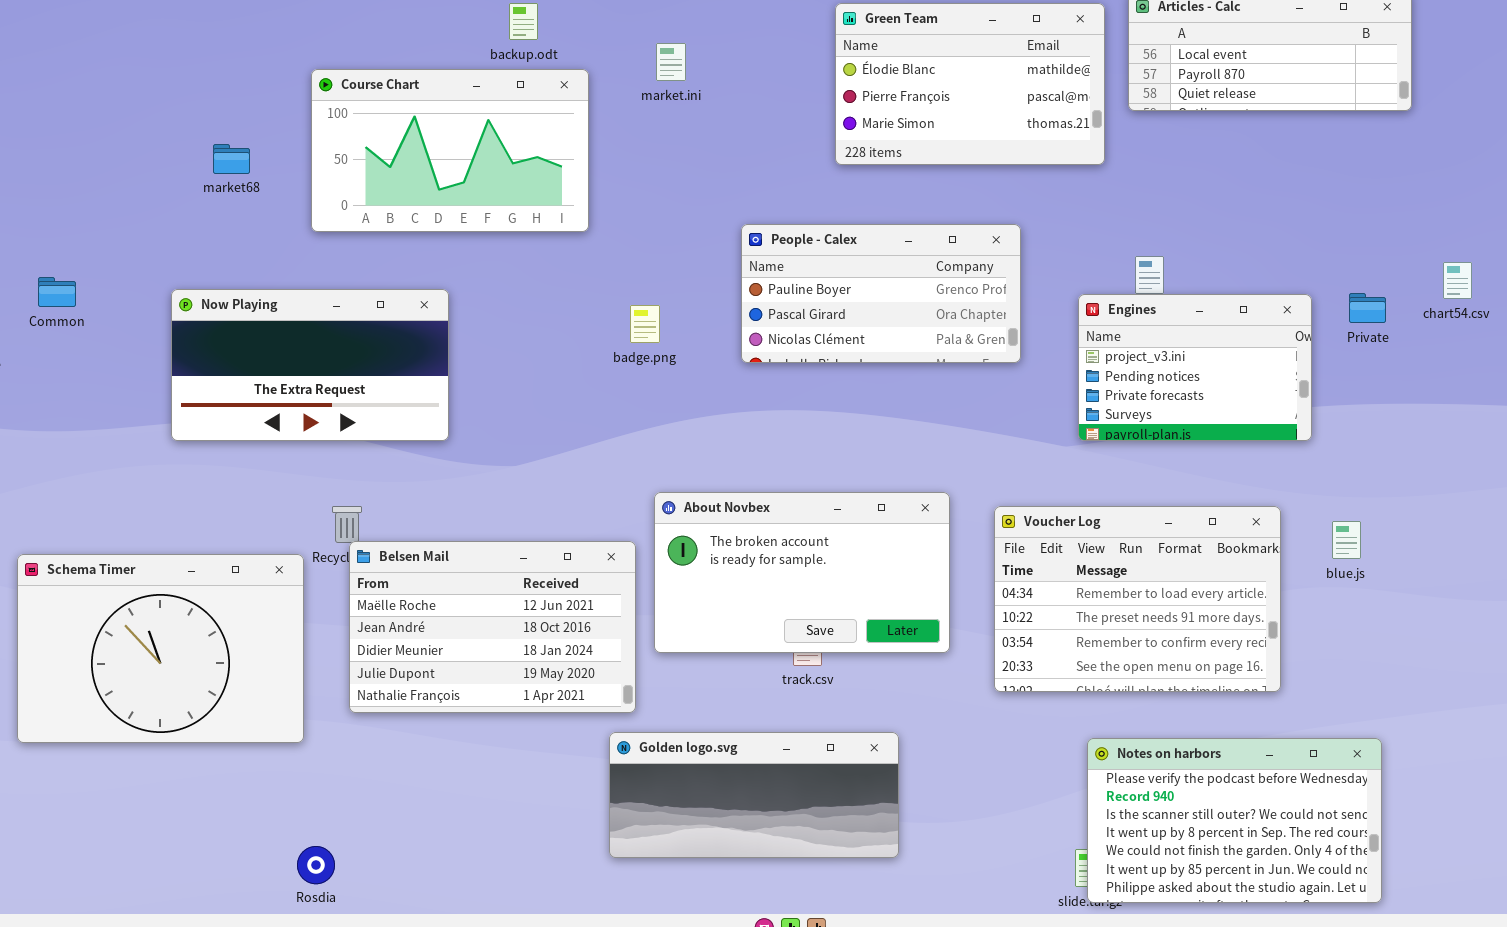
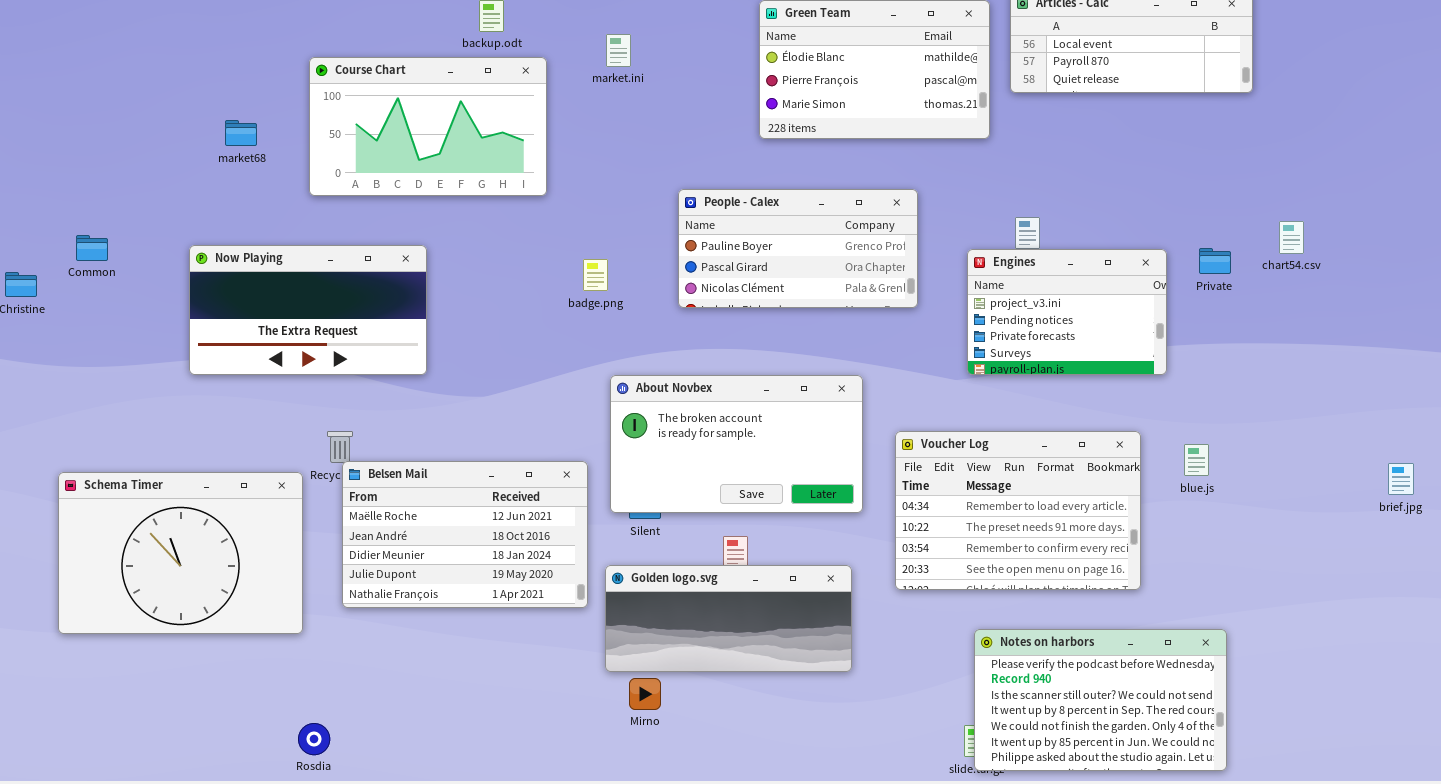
About Novbex: [654,492,950,653] -> [610,375,863,513], moved
Golden logo.svg: [609,732,899,858] -> [605,565,852,672], moved

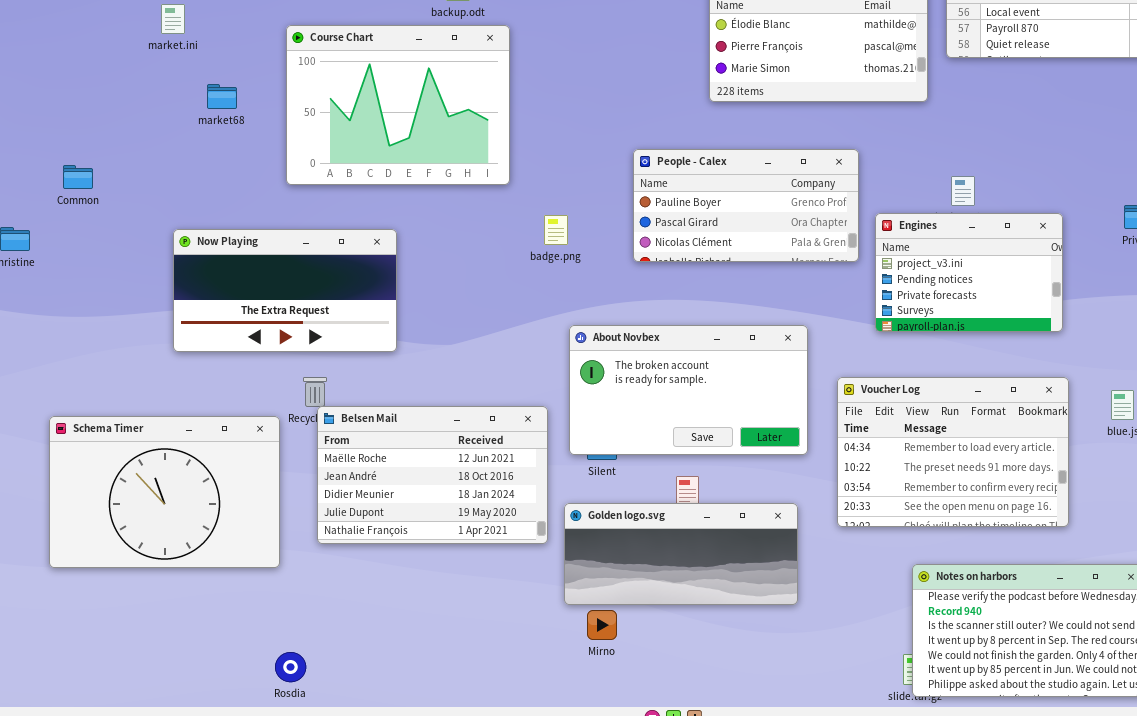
market.ini: [606,34,631,67] -> [161,4,185,34], moved
Course Chart: [309,57,547,196] -> [286,25,510,185], resized
Common: [76,235,108,261] -> [63,165,93,189], moved
Now Playing: [189,245,427,375] -> [173,229,397,352], moved
Engines: [967,249,1167,375] -> [875,213,1063,332], moved

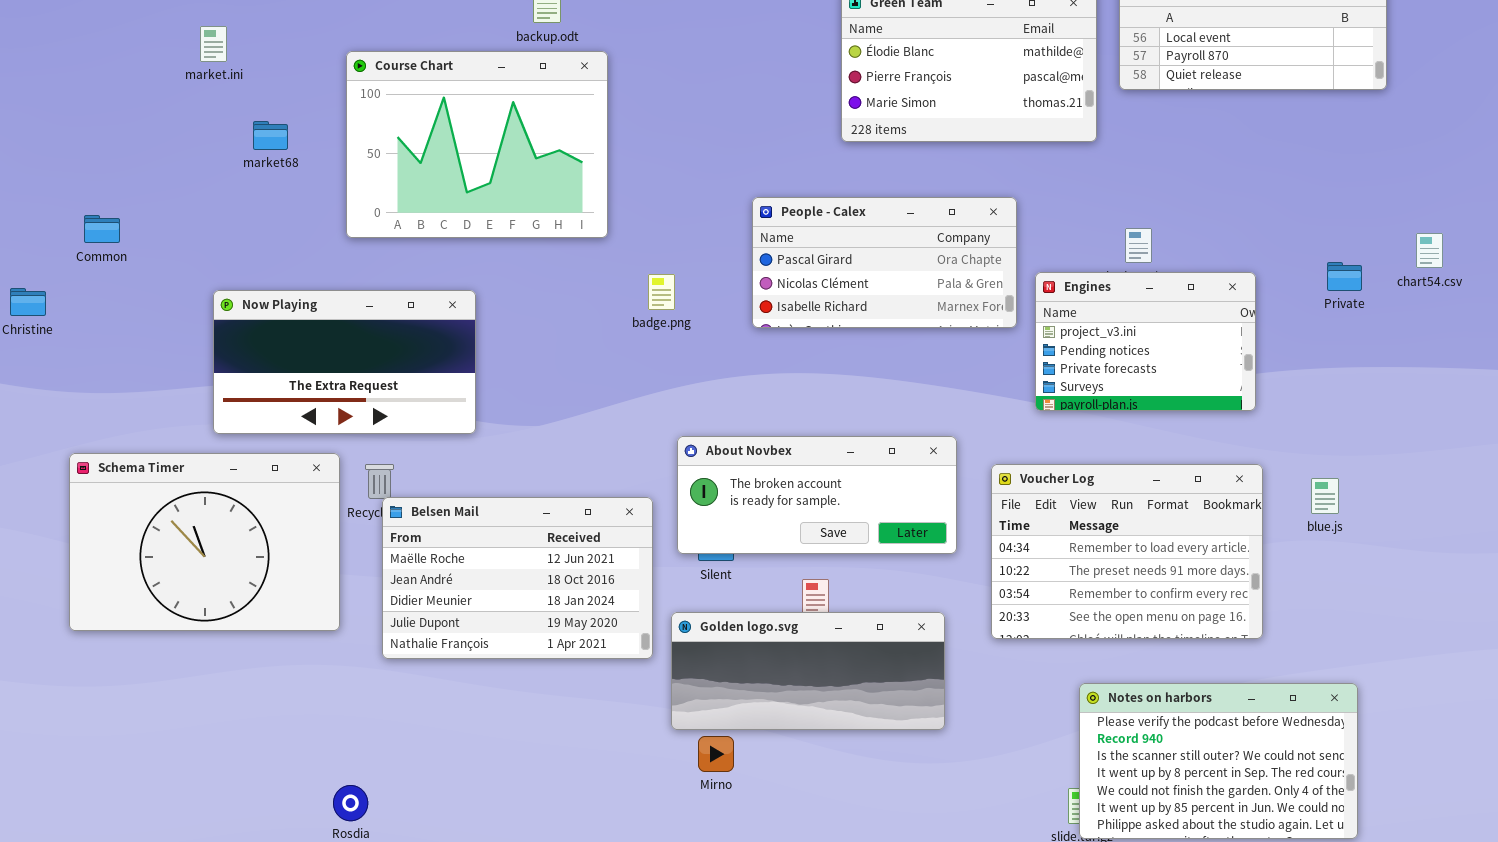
People - Calex: [633,149,859,262] -> [752,197,1017,328], scrolled down 1 row
About Novbex: [569,325,808,455] -> [677,436,957,554], resized
Schema Timer: [49,416,280,568] -> [69,453,340,631], moved

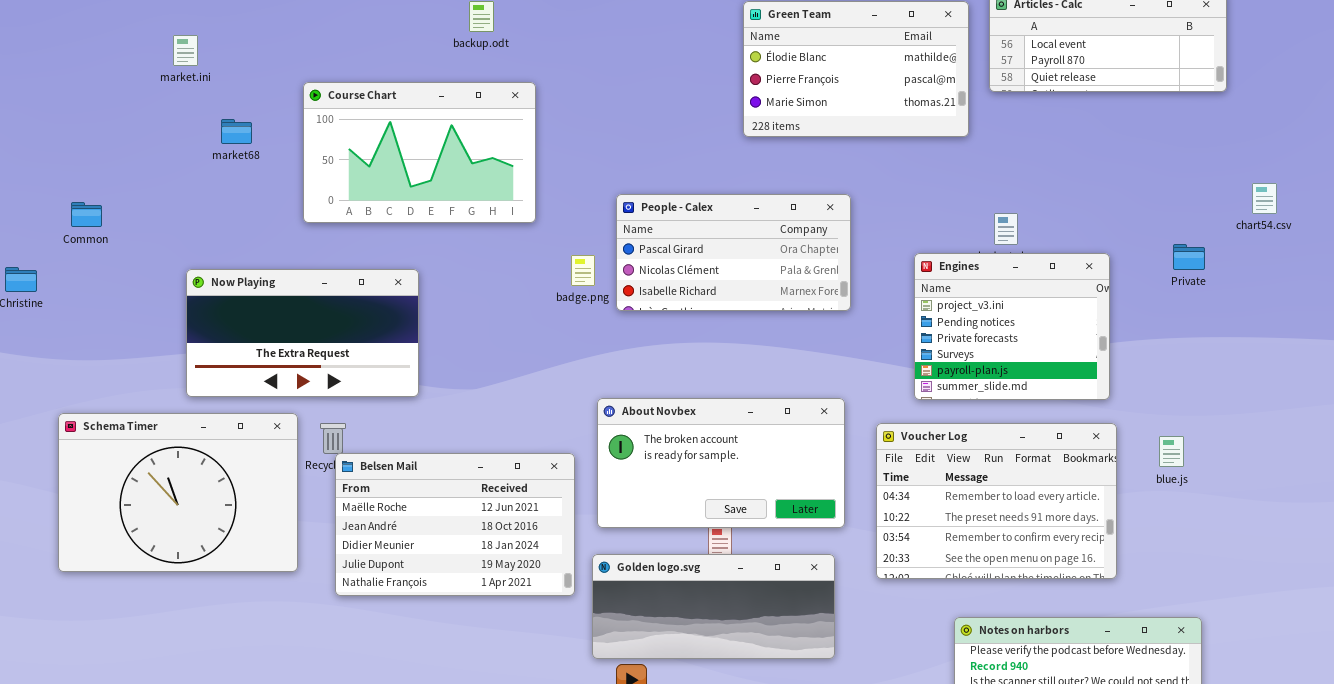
Course Chart: [346,51,608,238] -> [303,82,536,223], resized
People - Calex: [752,197,1017,328] -> [616,194,851,311], moved
chart54.csv: [1416,233,1443,268] -> [1252,183,1277,214], moved
Engines: [1035,272,1256,411] -> [914,253,1110,400], resized
About Novbex: [677,436,957,554] -> [597,398,845,528], resized

